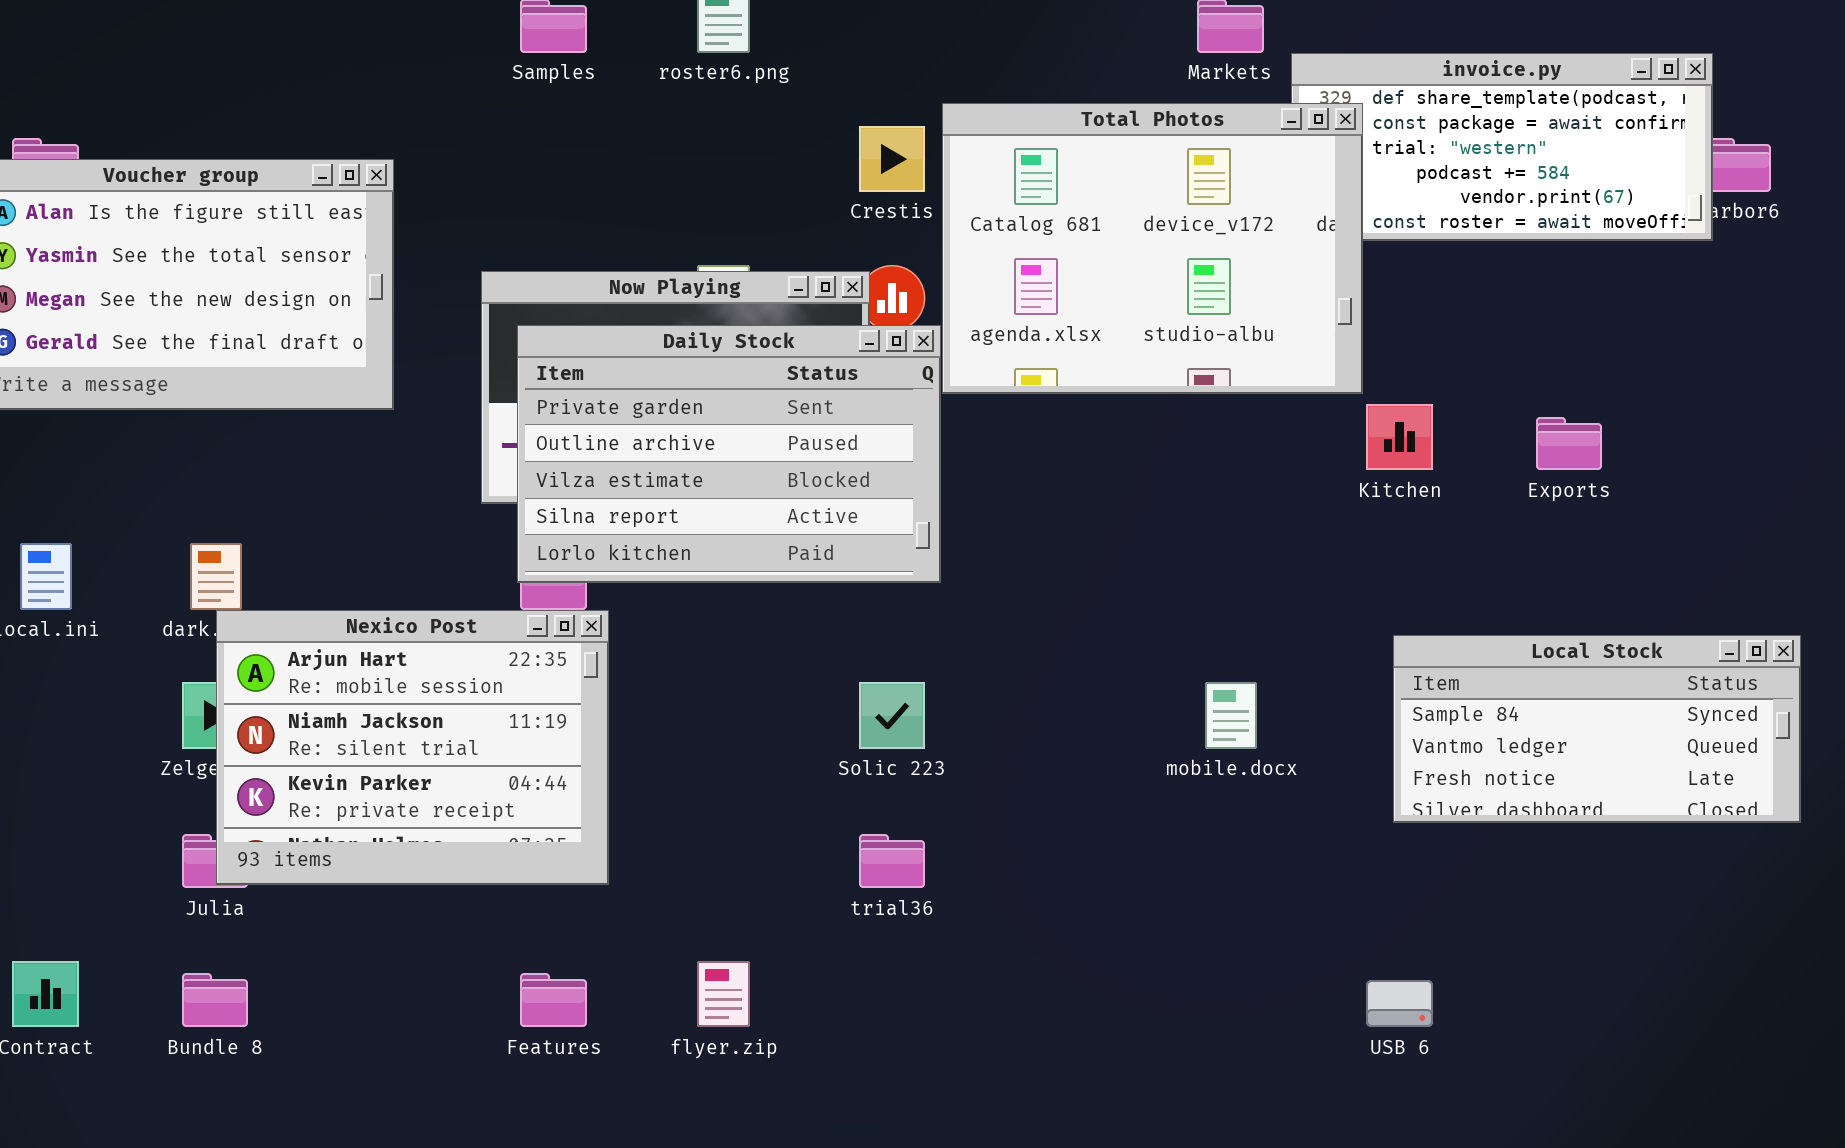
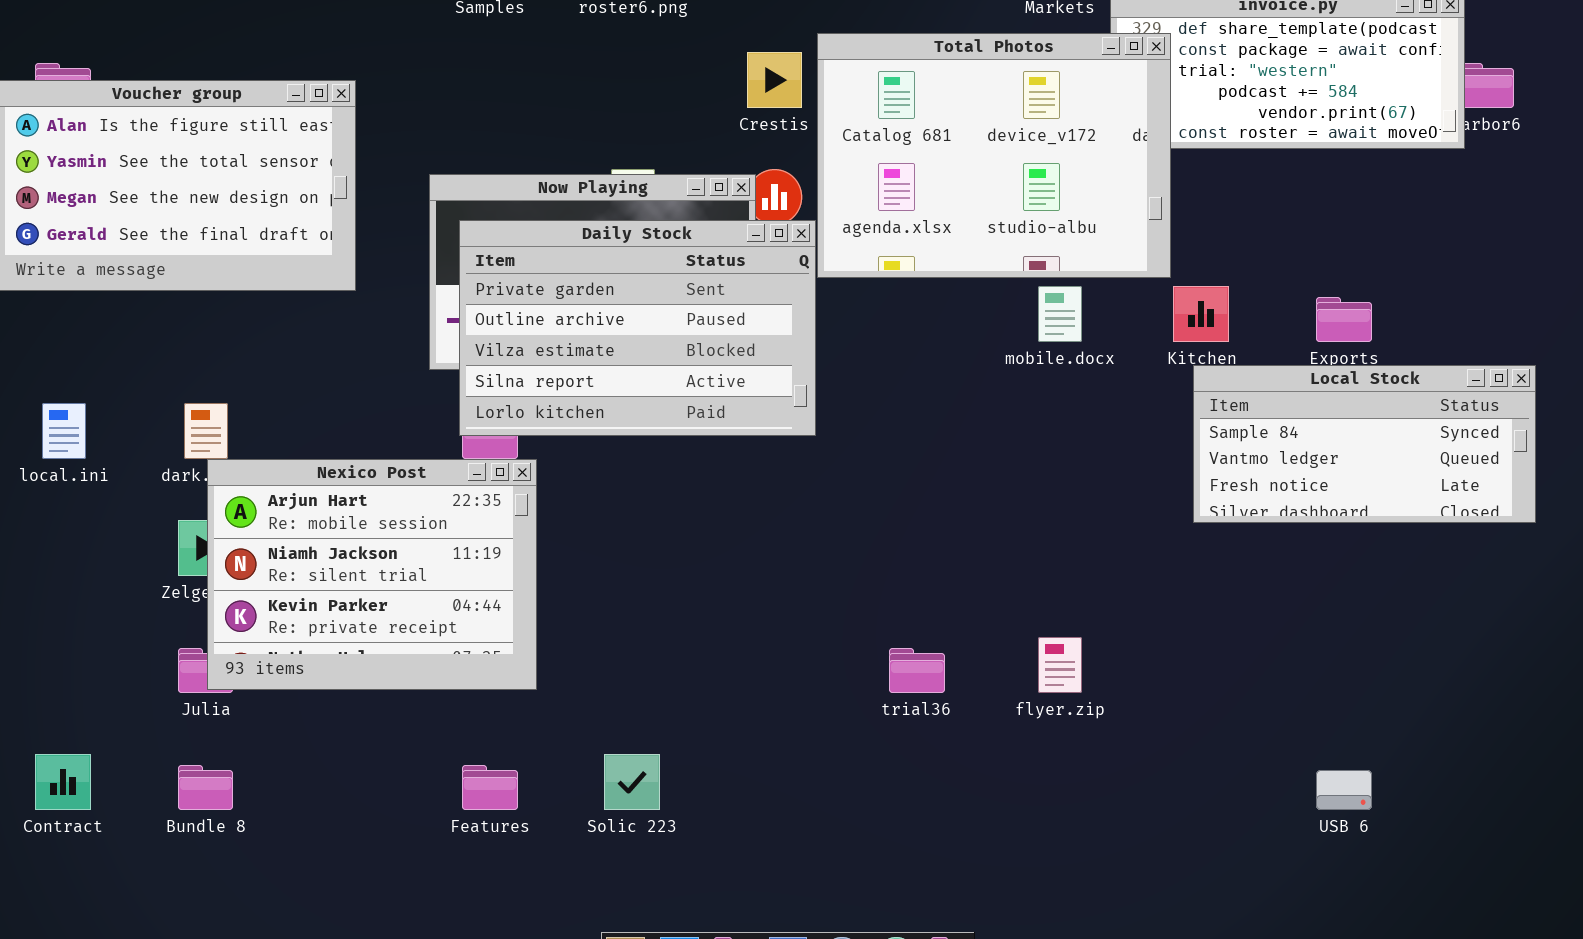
Local Stock: [1393,635,1801,823] -> [1193,365,1536,523], moved
Solic 223: [859,682,925,749] -> [604,754,660,810], moved
mobile.docx: [1205,682,1257,749] -> [1038,286,1082,342], moved
trial36: [859,834,925,888] -> [889,648,945,693], moved
flyer.zip: [697,961,750,1027] -> [1038,637,1082,693], moved
USB 6: [1366,980,1433,1027] -> [1316,770,1372,810], moved

